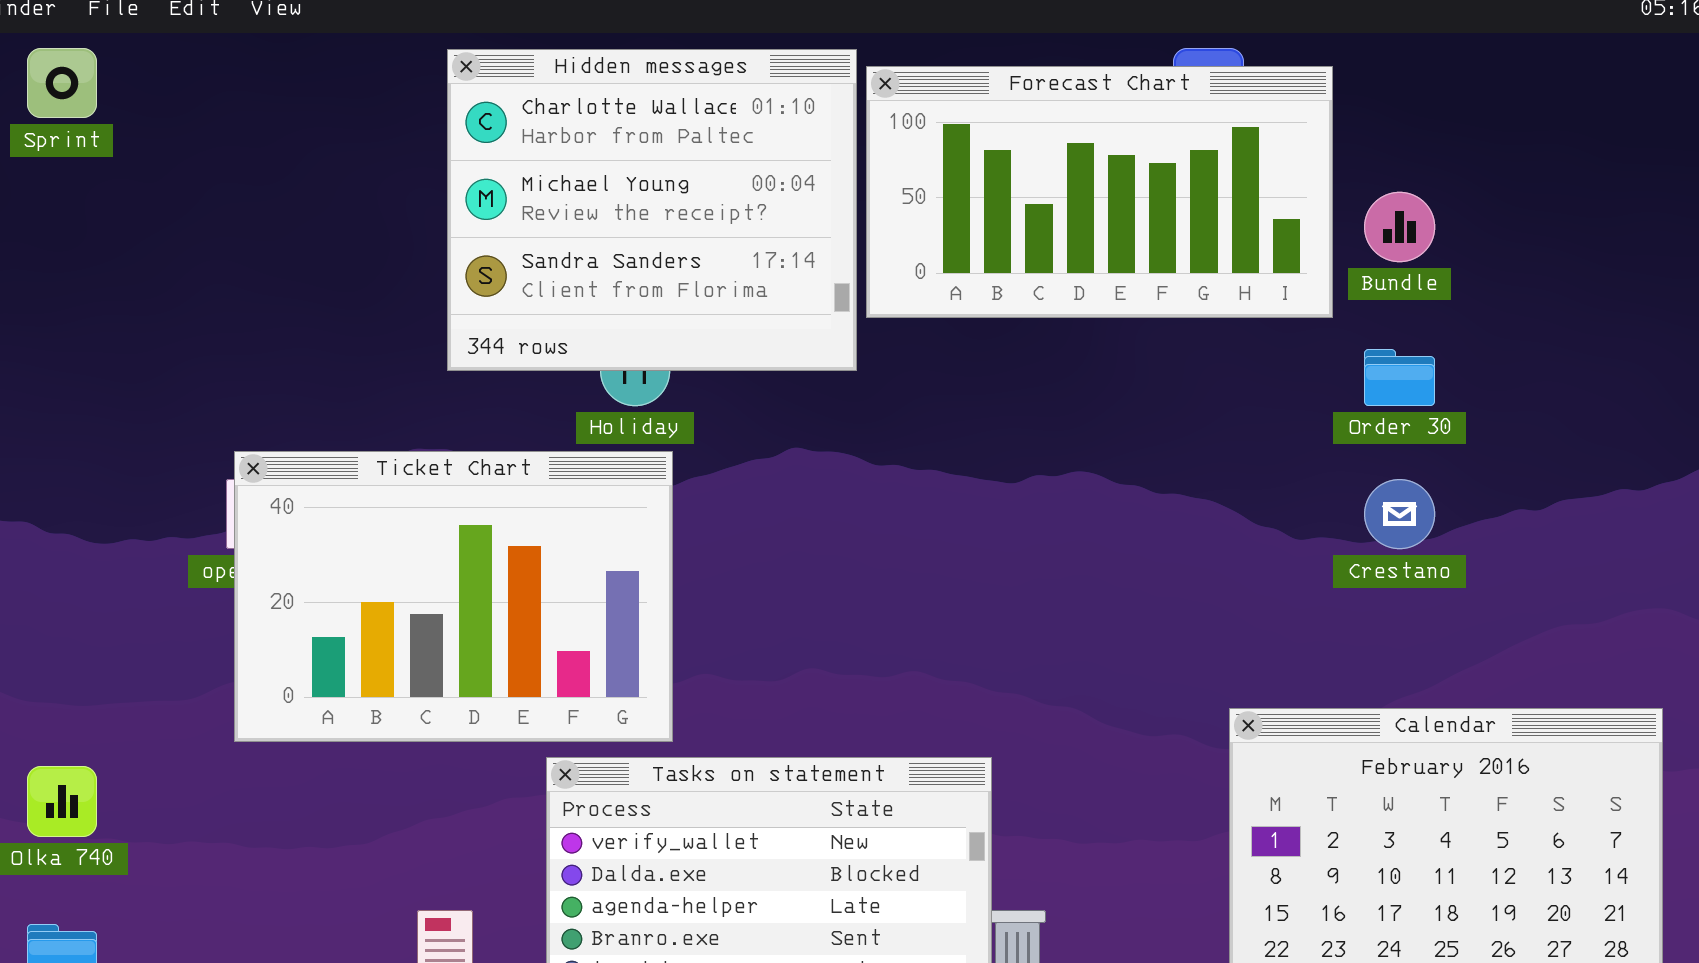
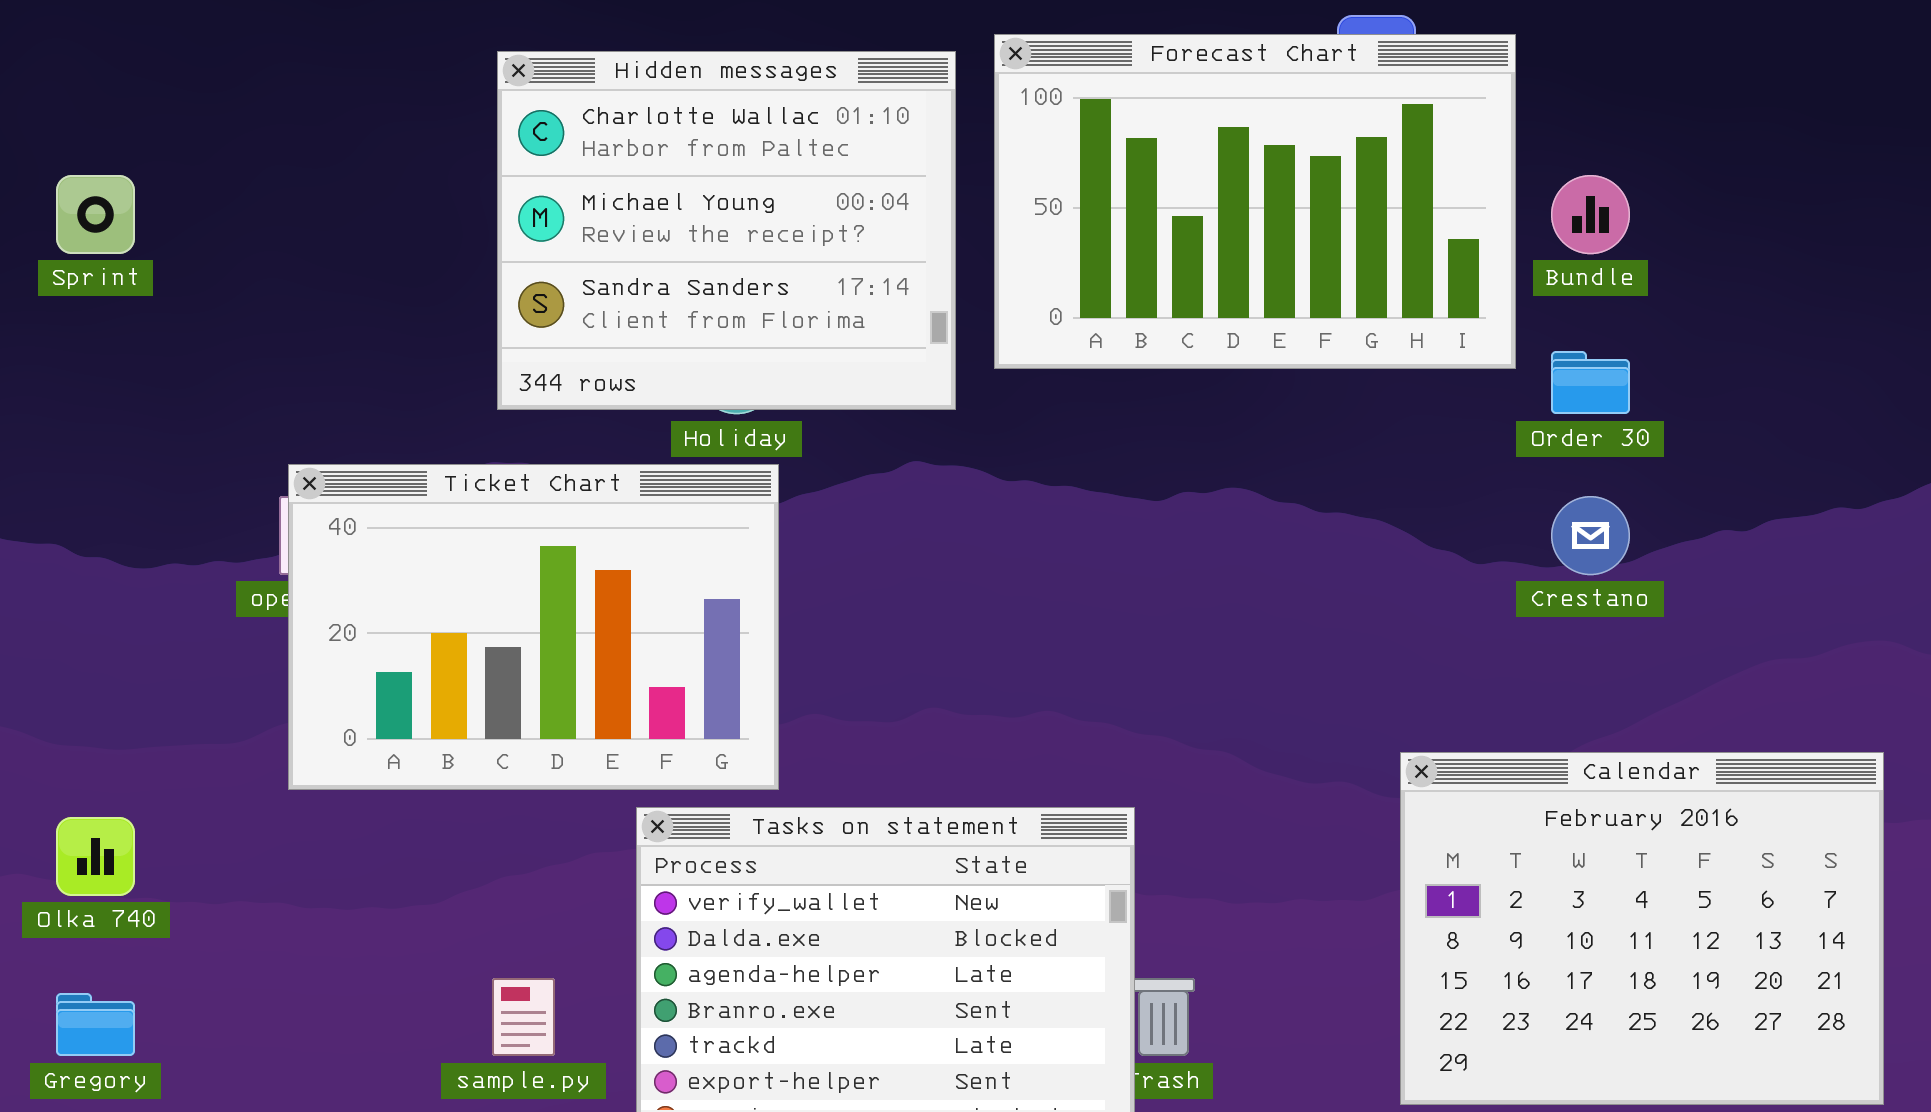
Sprint: [27,48,97,118] -> [56,175,135,254], moved
Hidden messages: [447,49,857,371] -> [497,51,956,410], moved
Forecast Chart: [866,66,1333,318] -> [994,34,1516,369], resized

